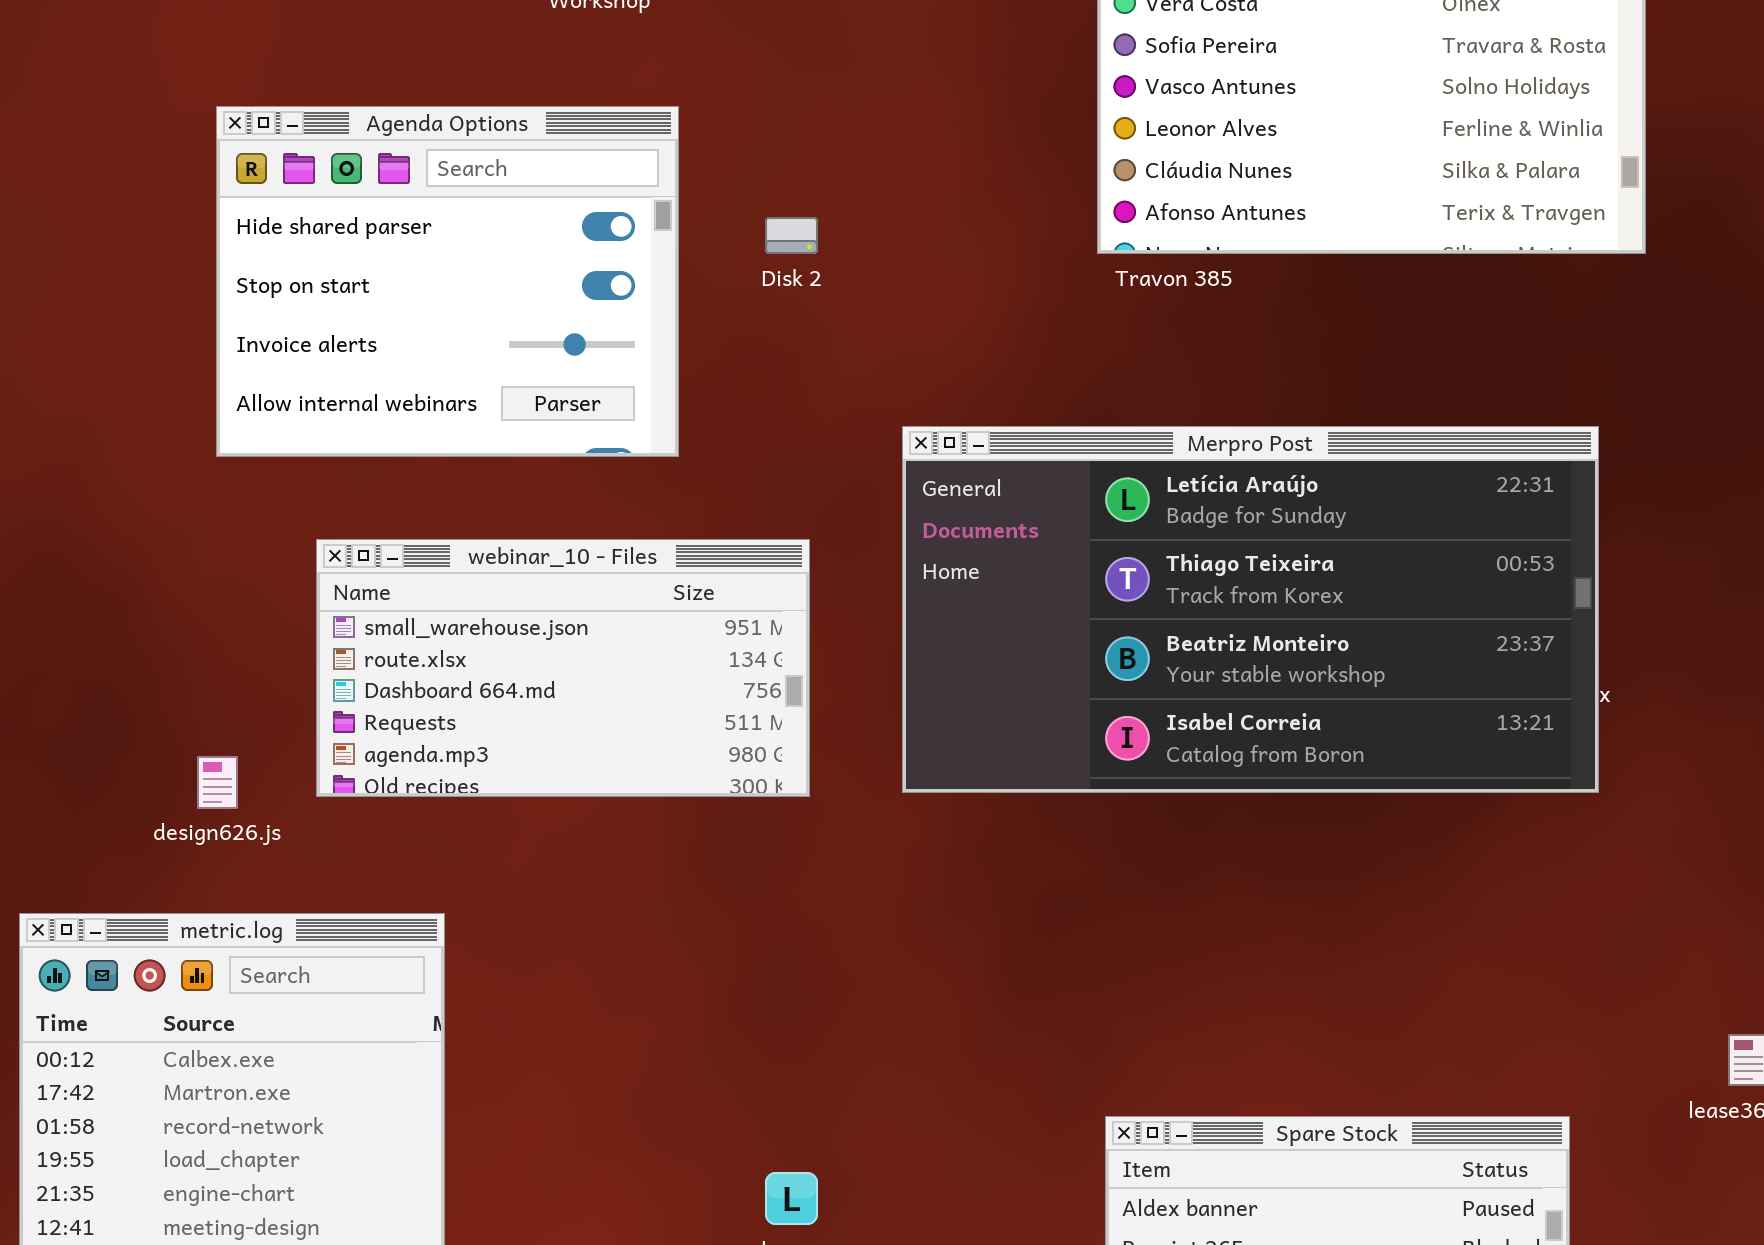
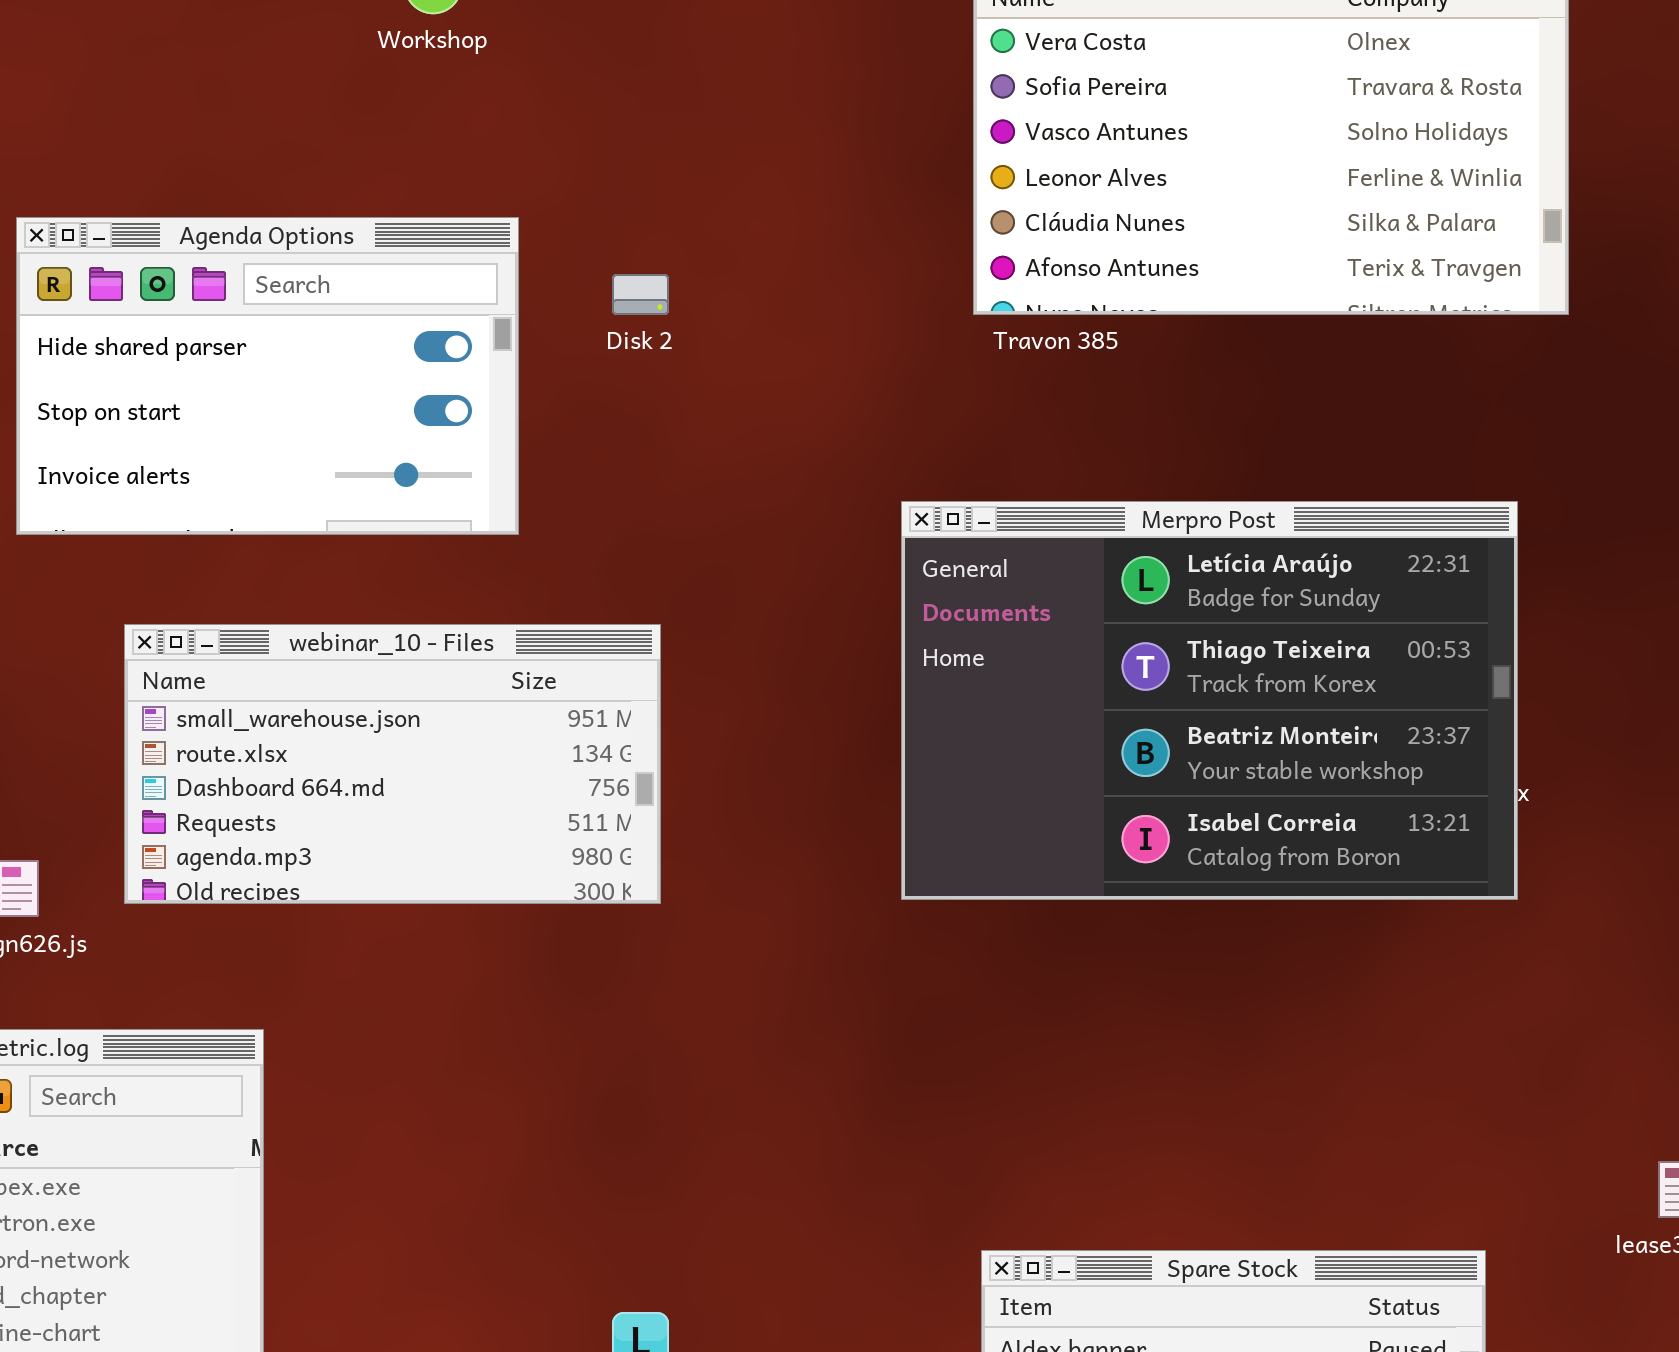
Agenda Options: [216,106,679,457] -> [16,217,519,535], resized
Merpro Post: [902,426,1599,793] -> [901,501,1518,900], resized

